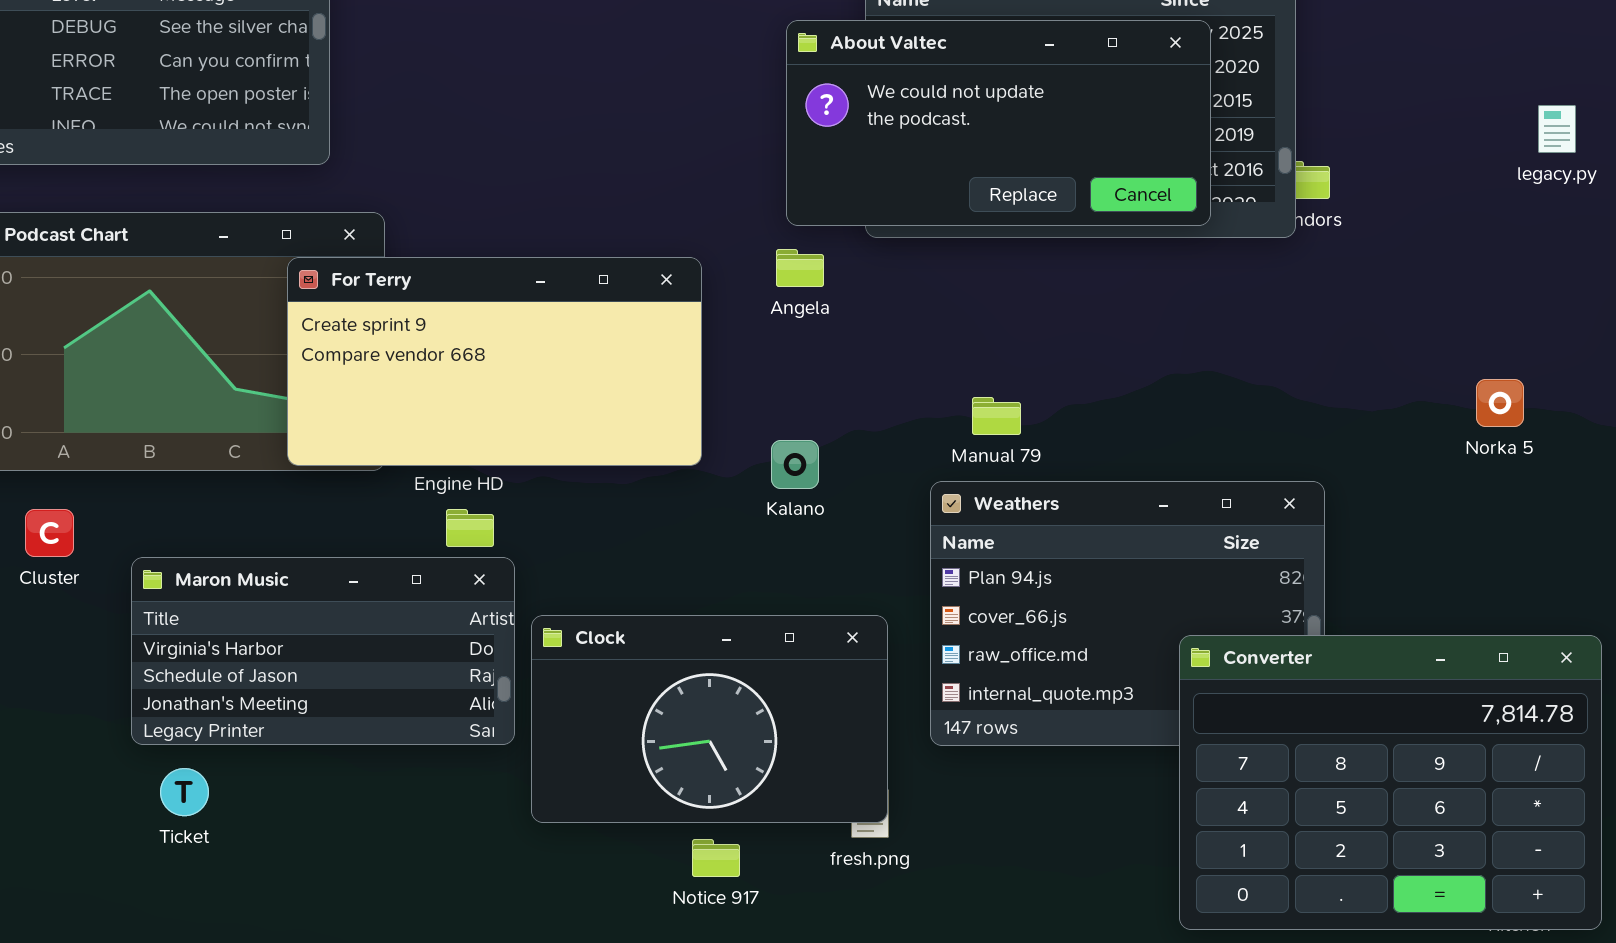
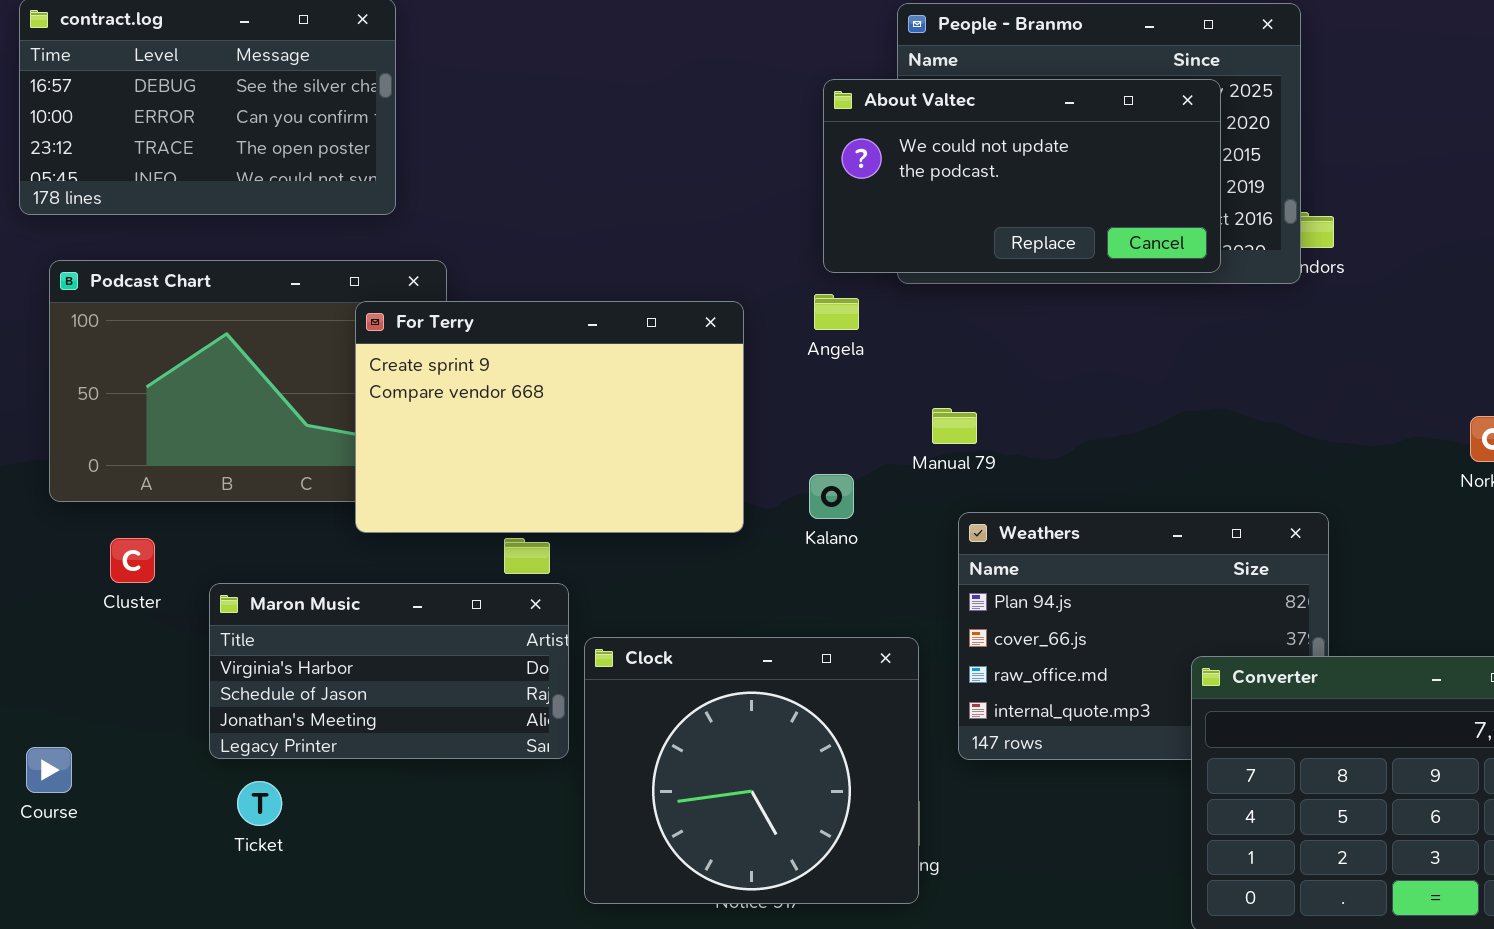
For Terry: [287,257,702,466] -> [355,301,744,533], resized
Manual 79: [972,397,1021,435] -> [932,408,977,444], moved
Clock: [531,615,888,823] -> [584,637,919,904], resized

